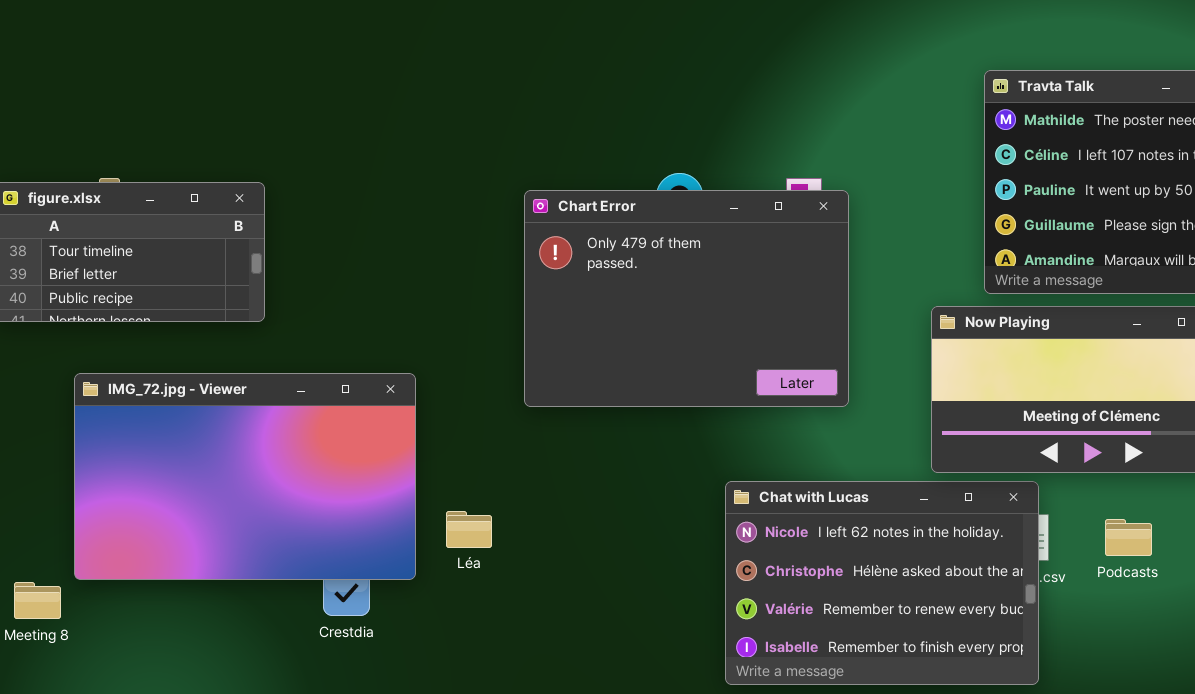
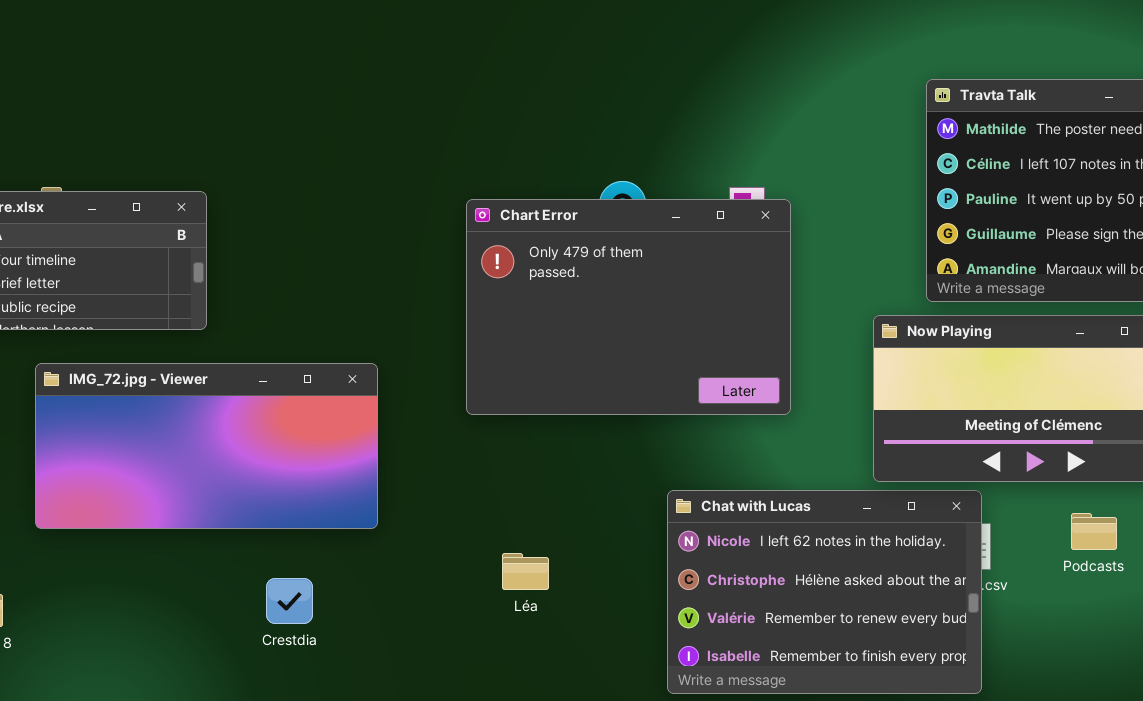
IMG_72.jpg - Viewer: [74,373,416,580] -> [35,363,378,529], moved, resized
Léa: [446,511,492,548] -> [502,553,549,590], moved
Podcasts: [1105,519,1152,556] -> [1071,513,1117,550], moved

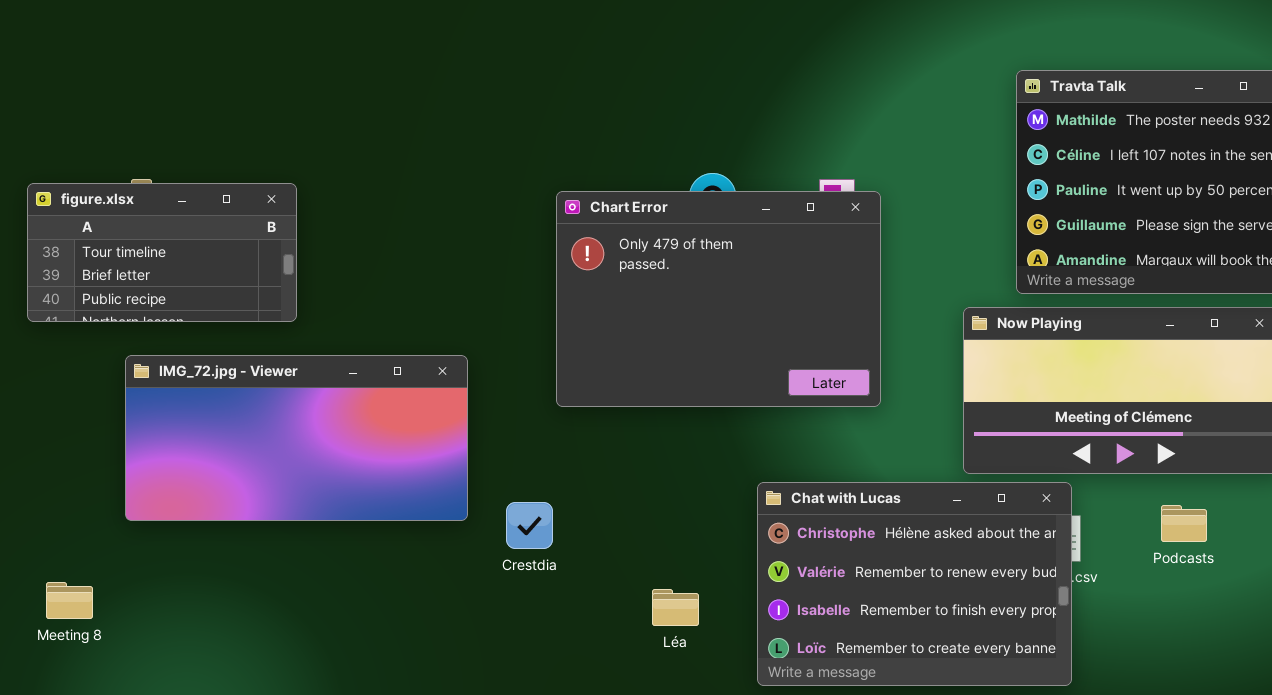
Chat with Lucas: [667,490,982,694] -> [757,482,1072,686], scrolled down 1 row
Léa: [502,553,549,590] -> [652,589,699,626], moved
Crestdia: [266,578,313,624] -> [506,502,553,549], moved

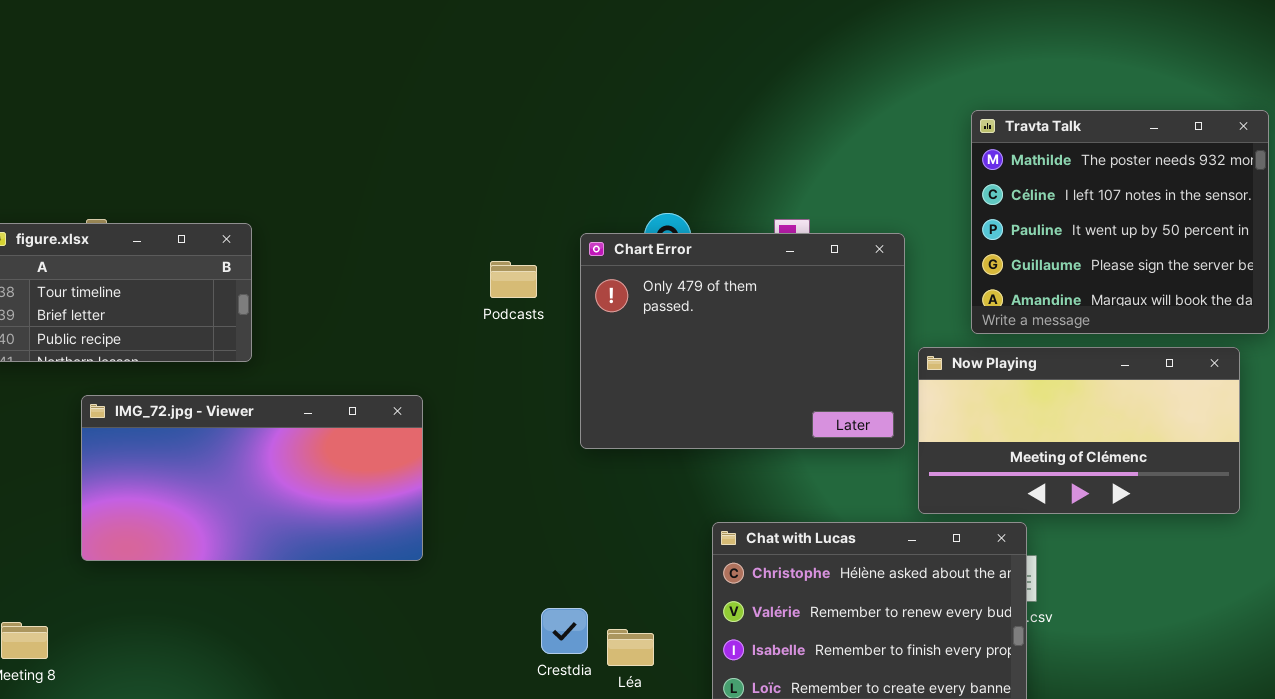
Chart Error: [556,191,881,407] -> [580,233,905,449], moved
Crestdia: [506,502,553,549] -> [541,608,588,654], moved
Podcasts: [1161,505,1207,542] -> [490,261,537,298], moved

